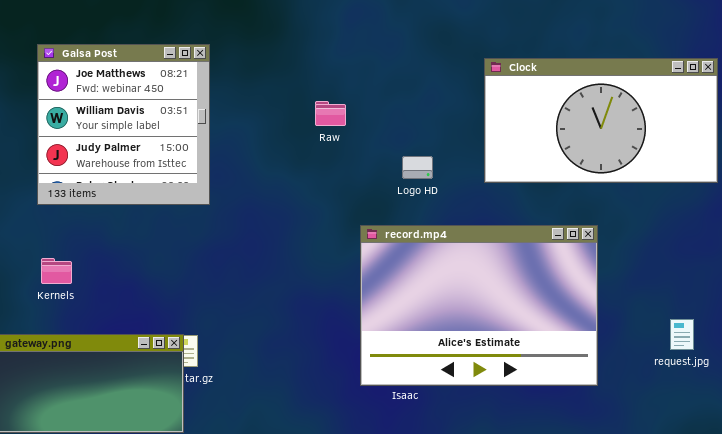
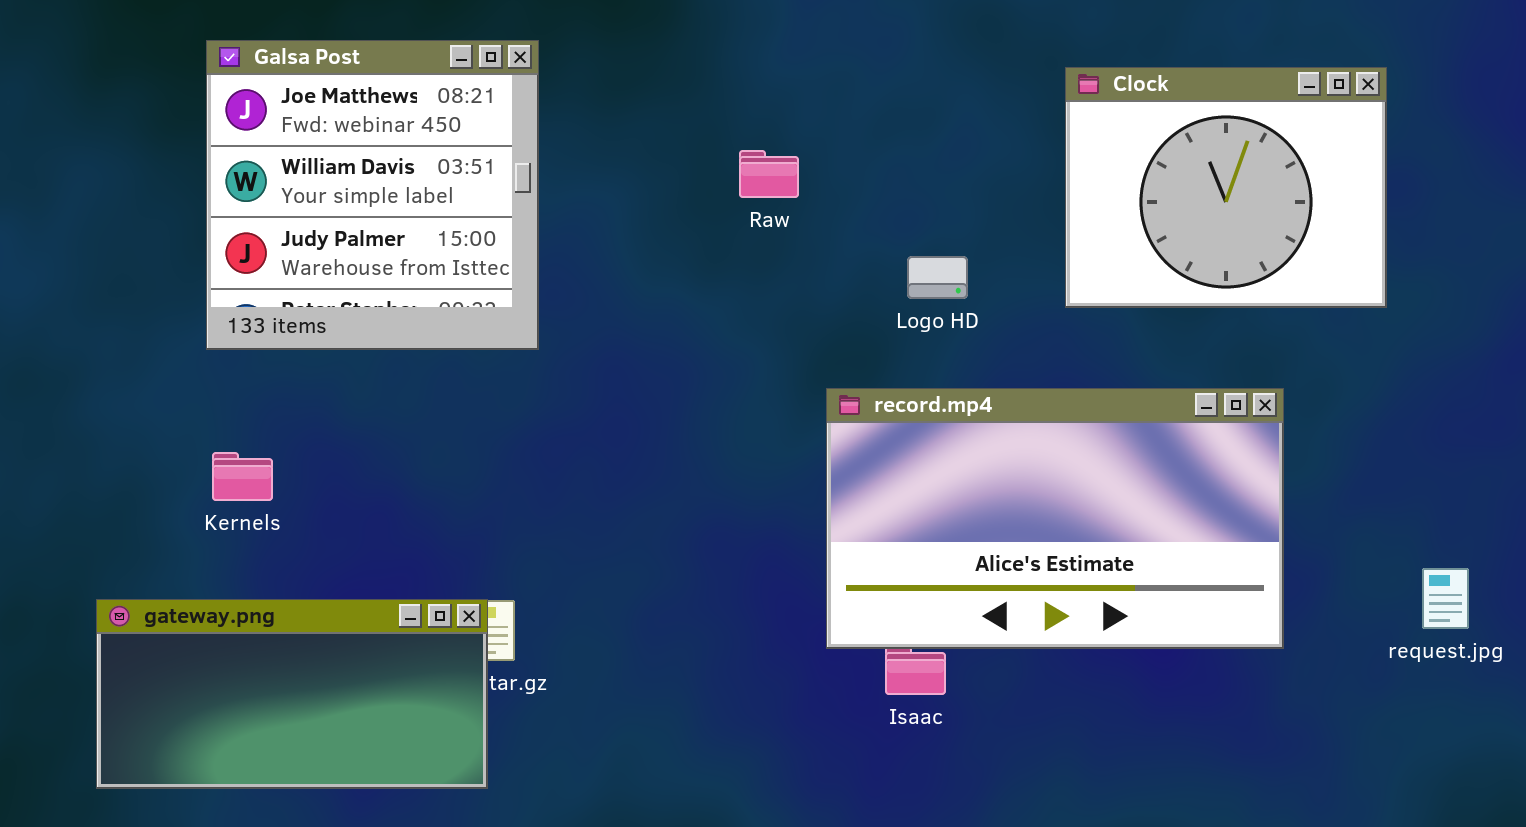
Clock: [484,58,718,183] -> [1065,67,1387,308], resized
record.mp4: [360,225,598,386] -> [826,388,1284,649], resized

